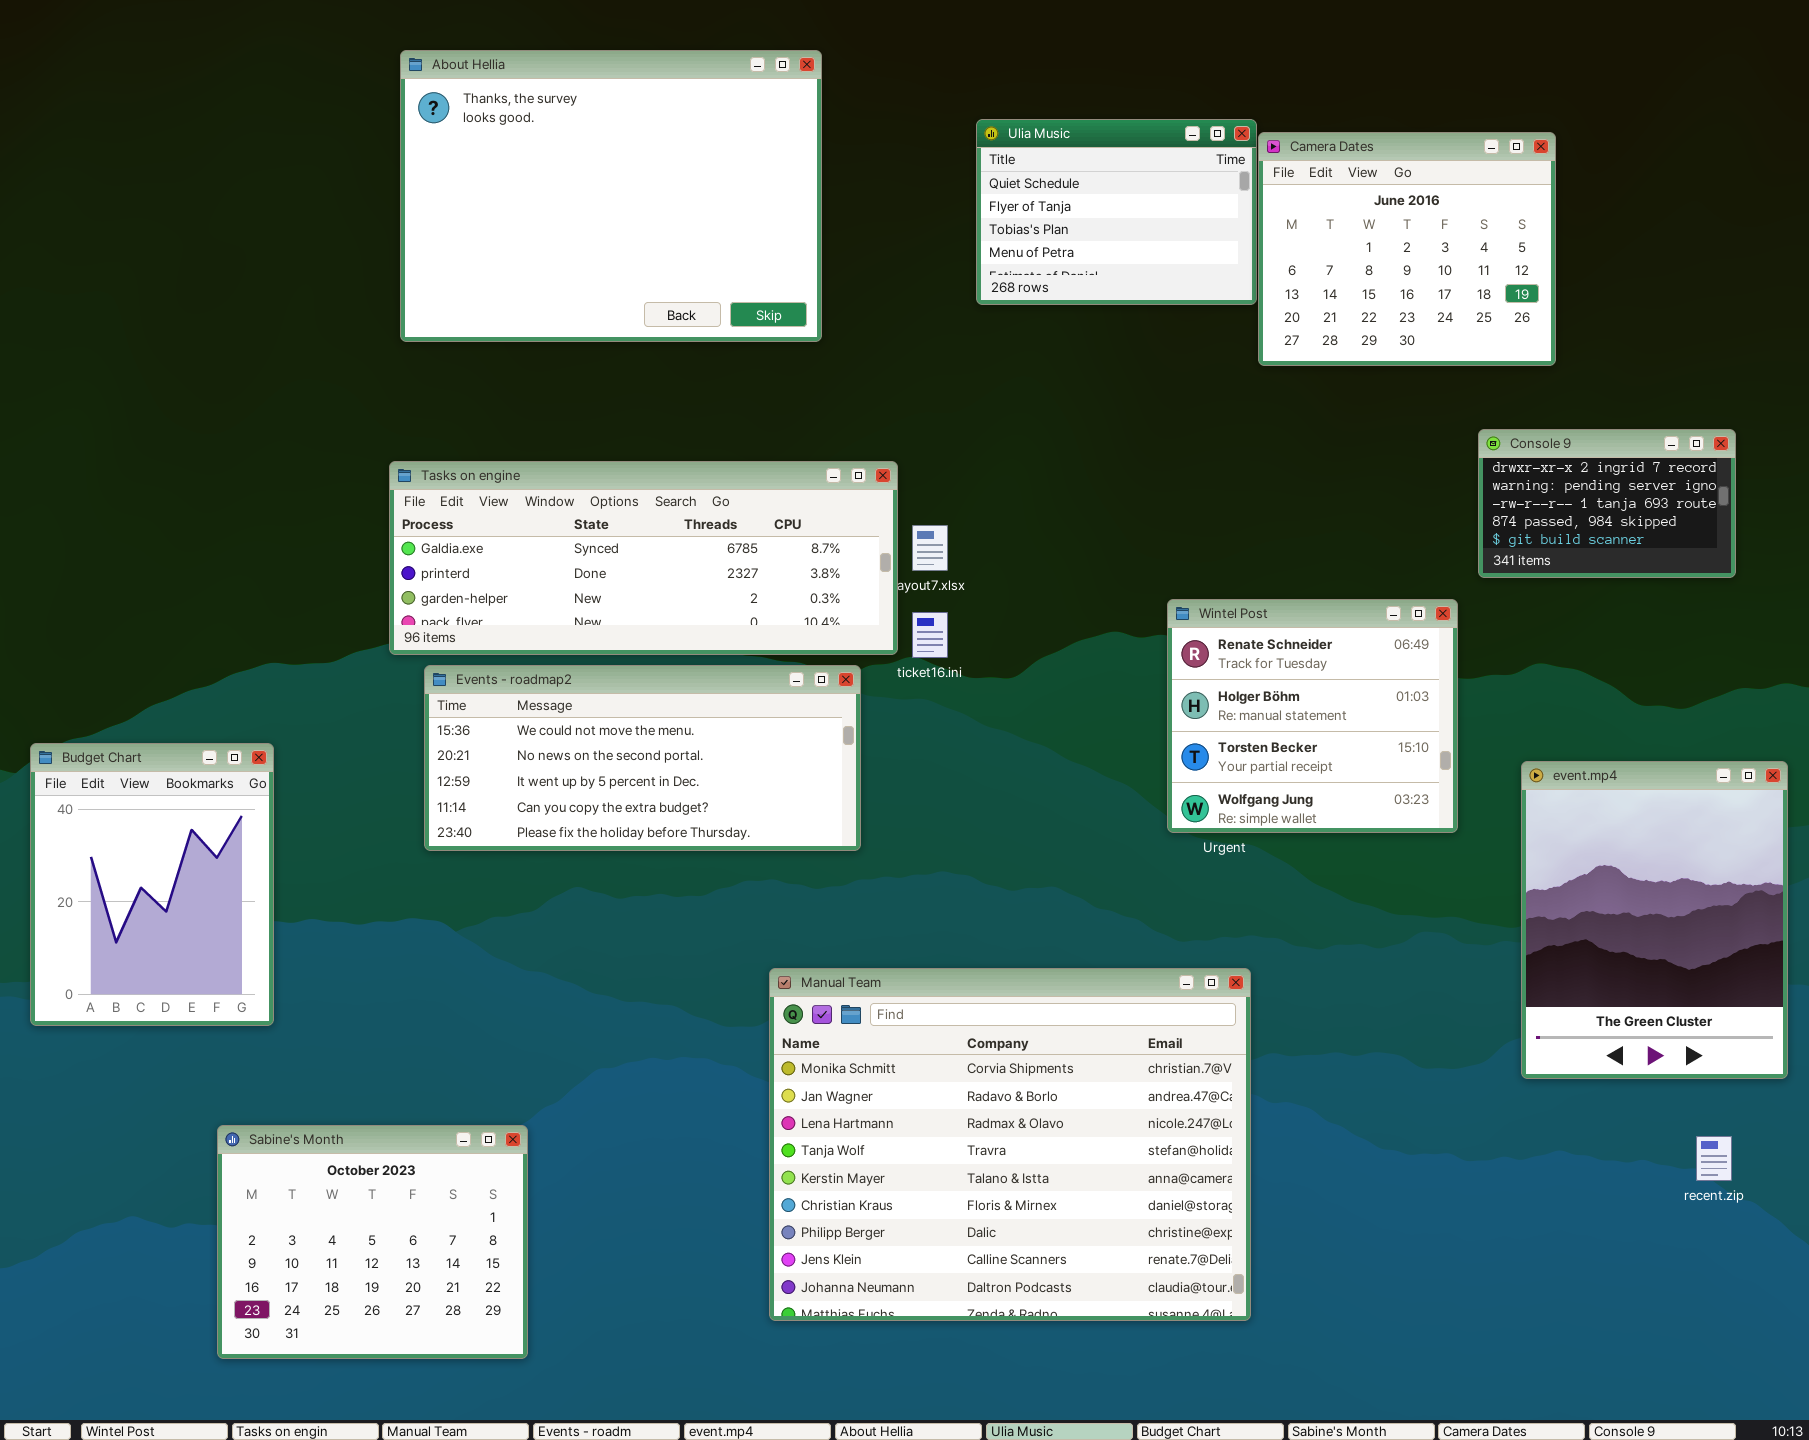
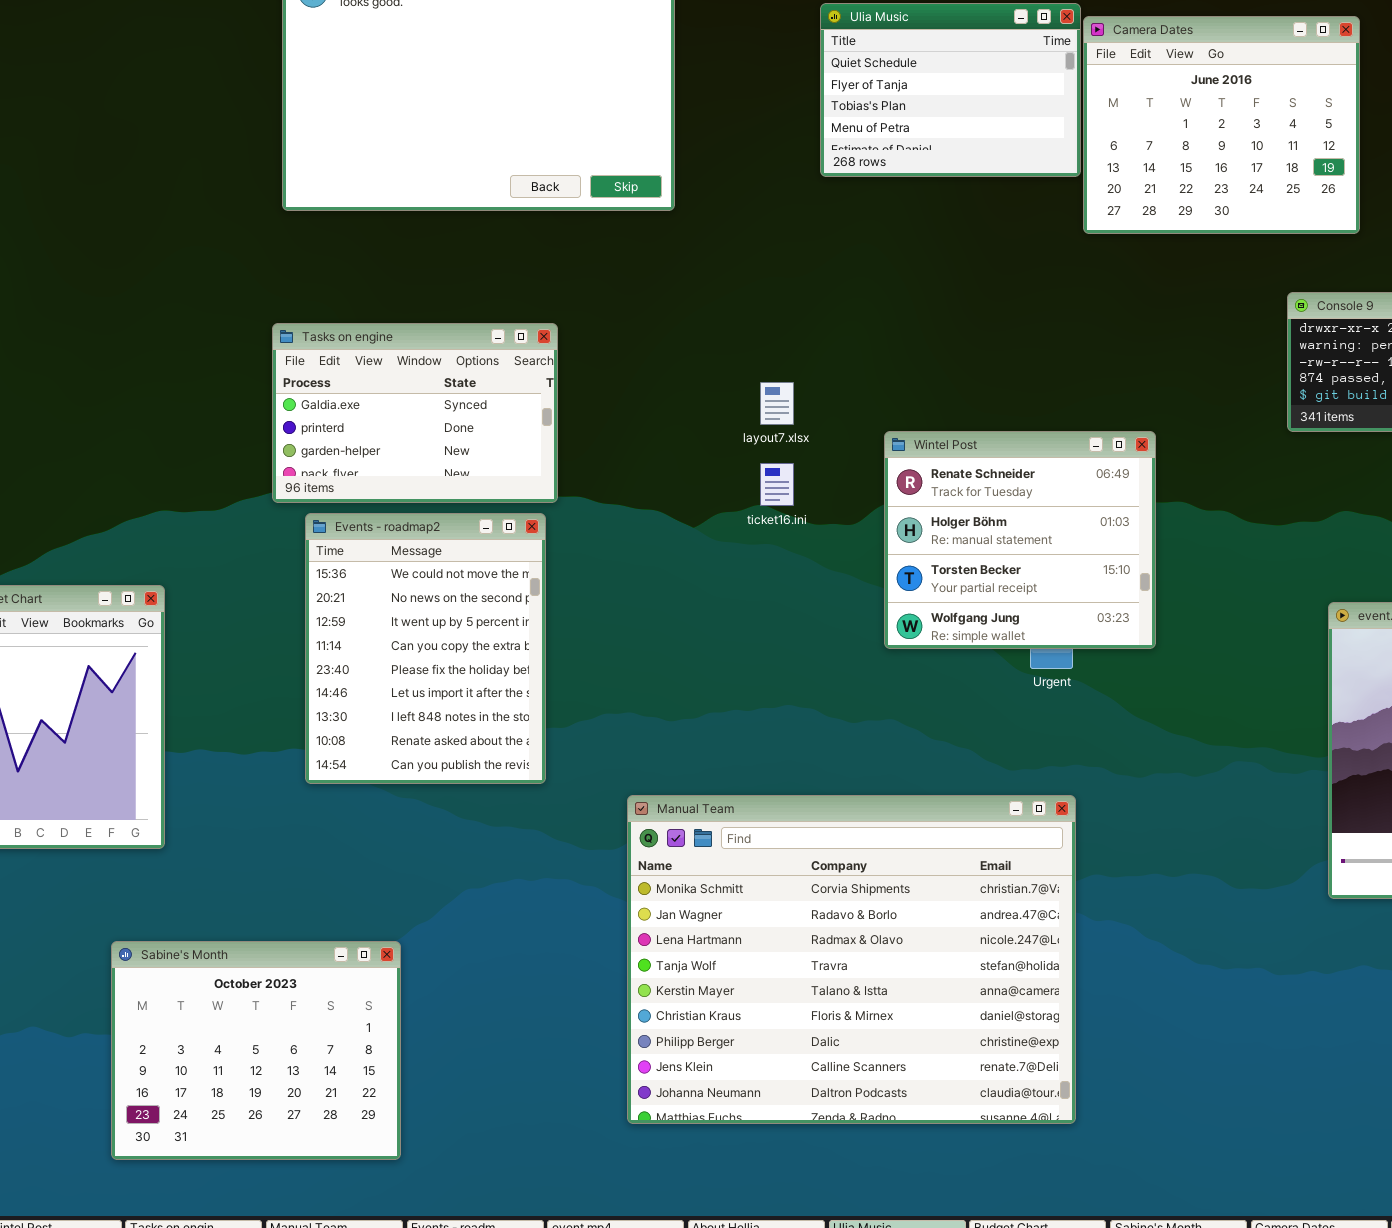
Tasks on engine: [389,461,898,655] -> [272,323,558,503], resized
Wintel Post: [1167,599,1458,833] -> [884,431,1156,649], moved
Events - roadmap2: [424,665,861,851] -> [305,513,546,784], resized

